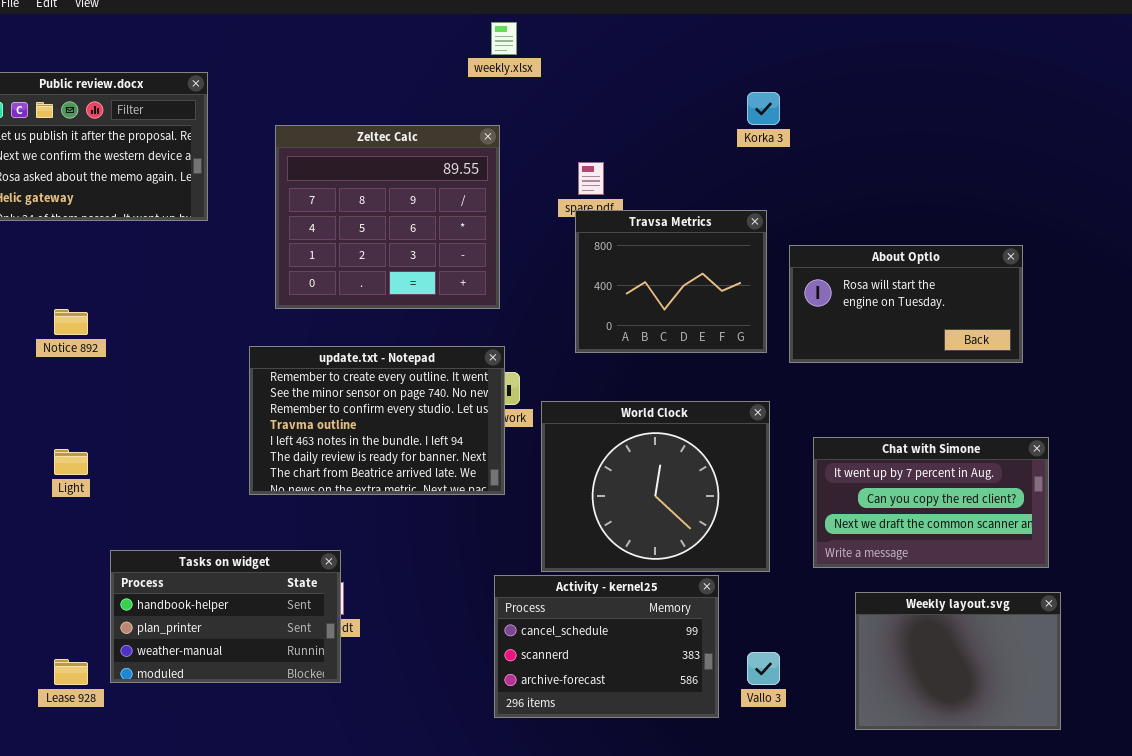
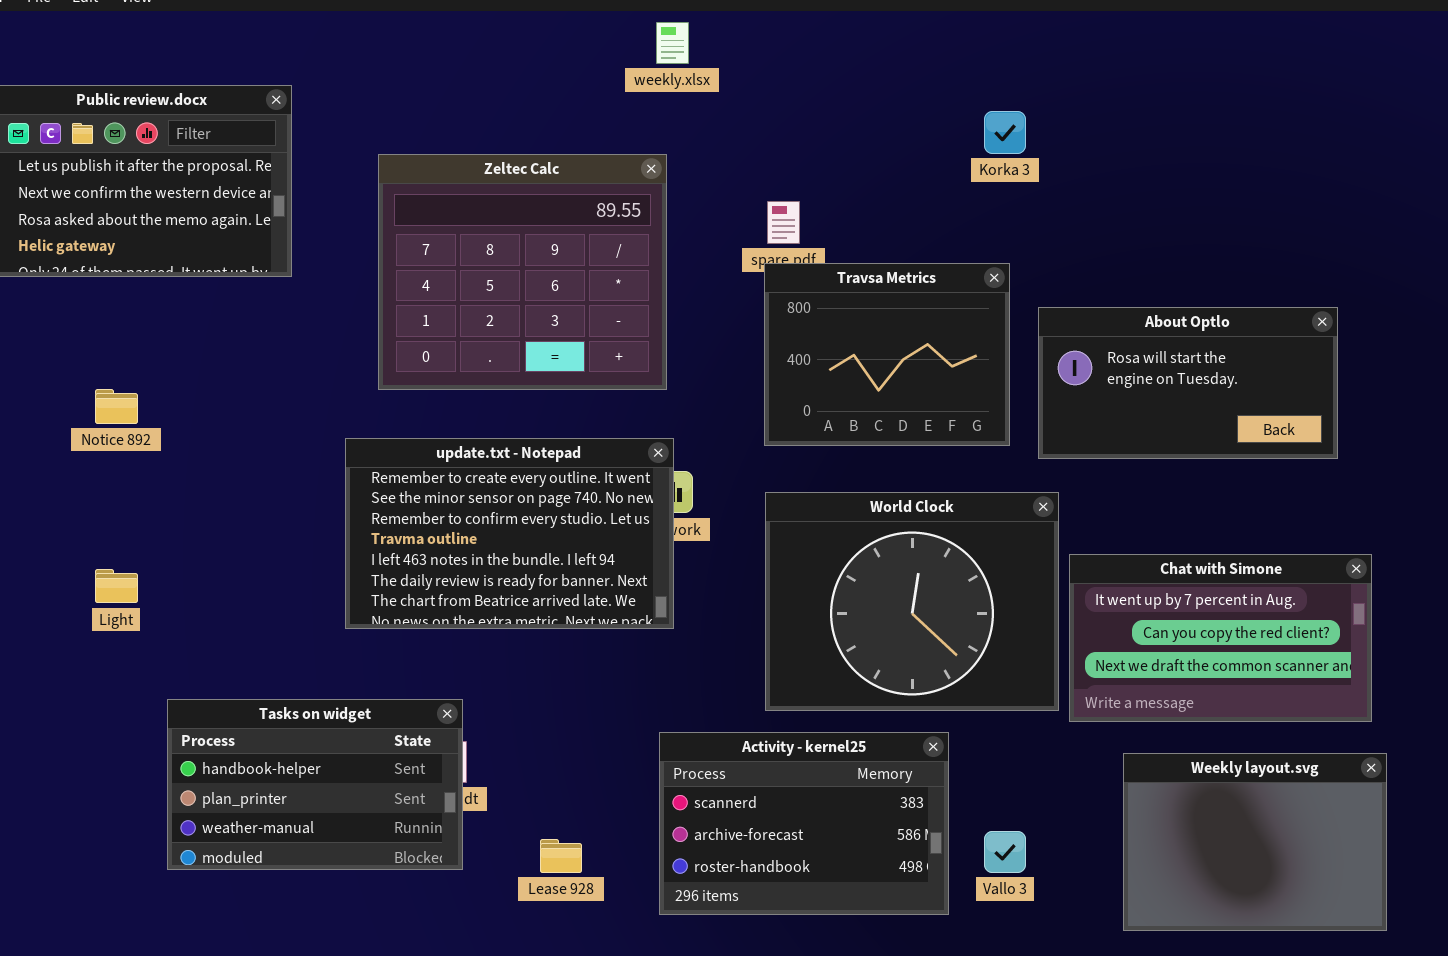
World Clock: [541,401,770,572] -> [765,492,1059,711], moved
Activity - kernel25: [494,575,719,718] -> [659,732,949,915], scrolled down 1 row
Lease 928: [54,659,88,685] -> [540,839,582,873], moved

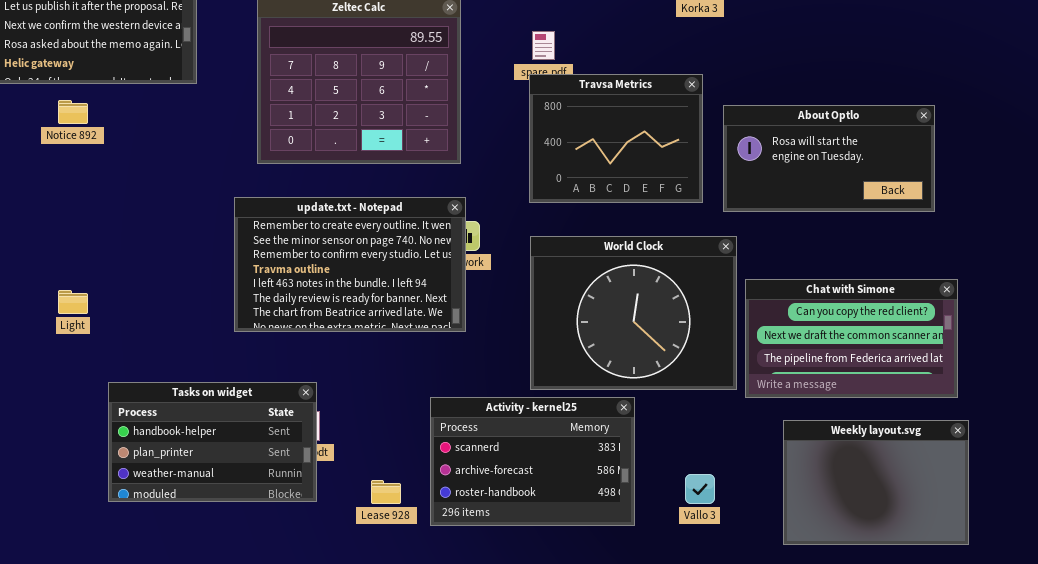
Notice 892: [95,389,138,424] -> [58,100,88,124], moved
Chat with Simone: [1069,554,1372,722] -> [745,279,958,398], scrolled down 1 row
Activity - kernel25: [659,732,949,915] -> [430,397,635,526], moved

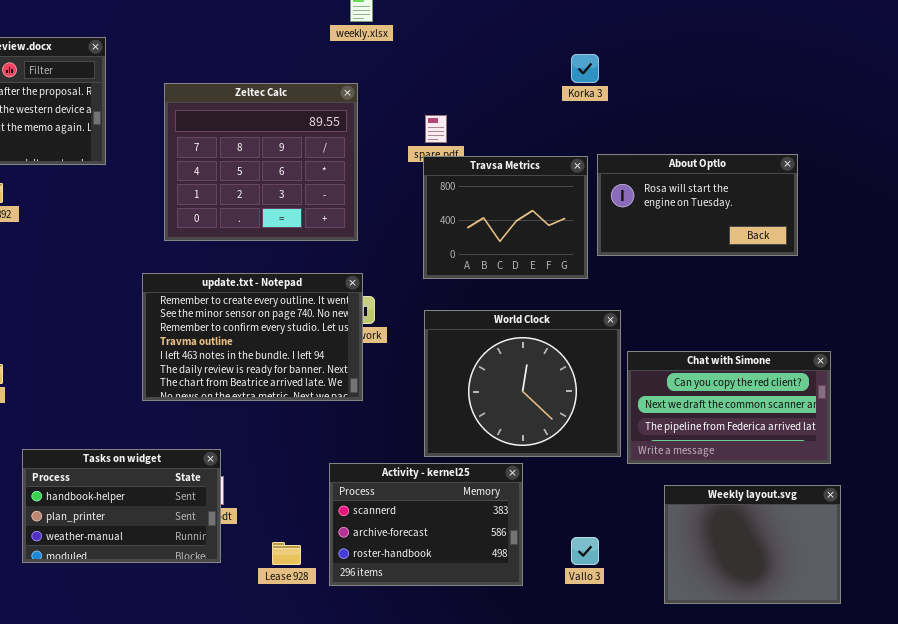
About Optlo: [723,105,935,212] -> [597,154,798,256], moved

